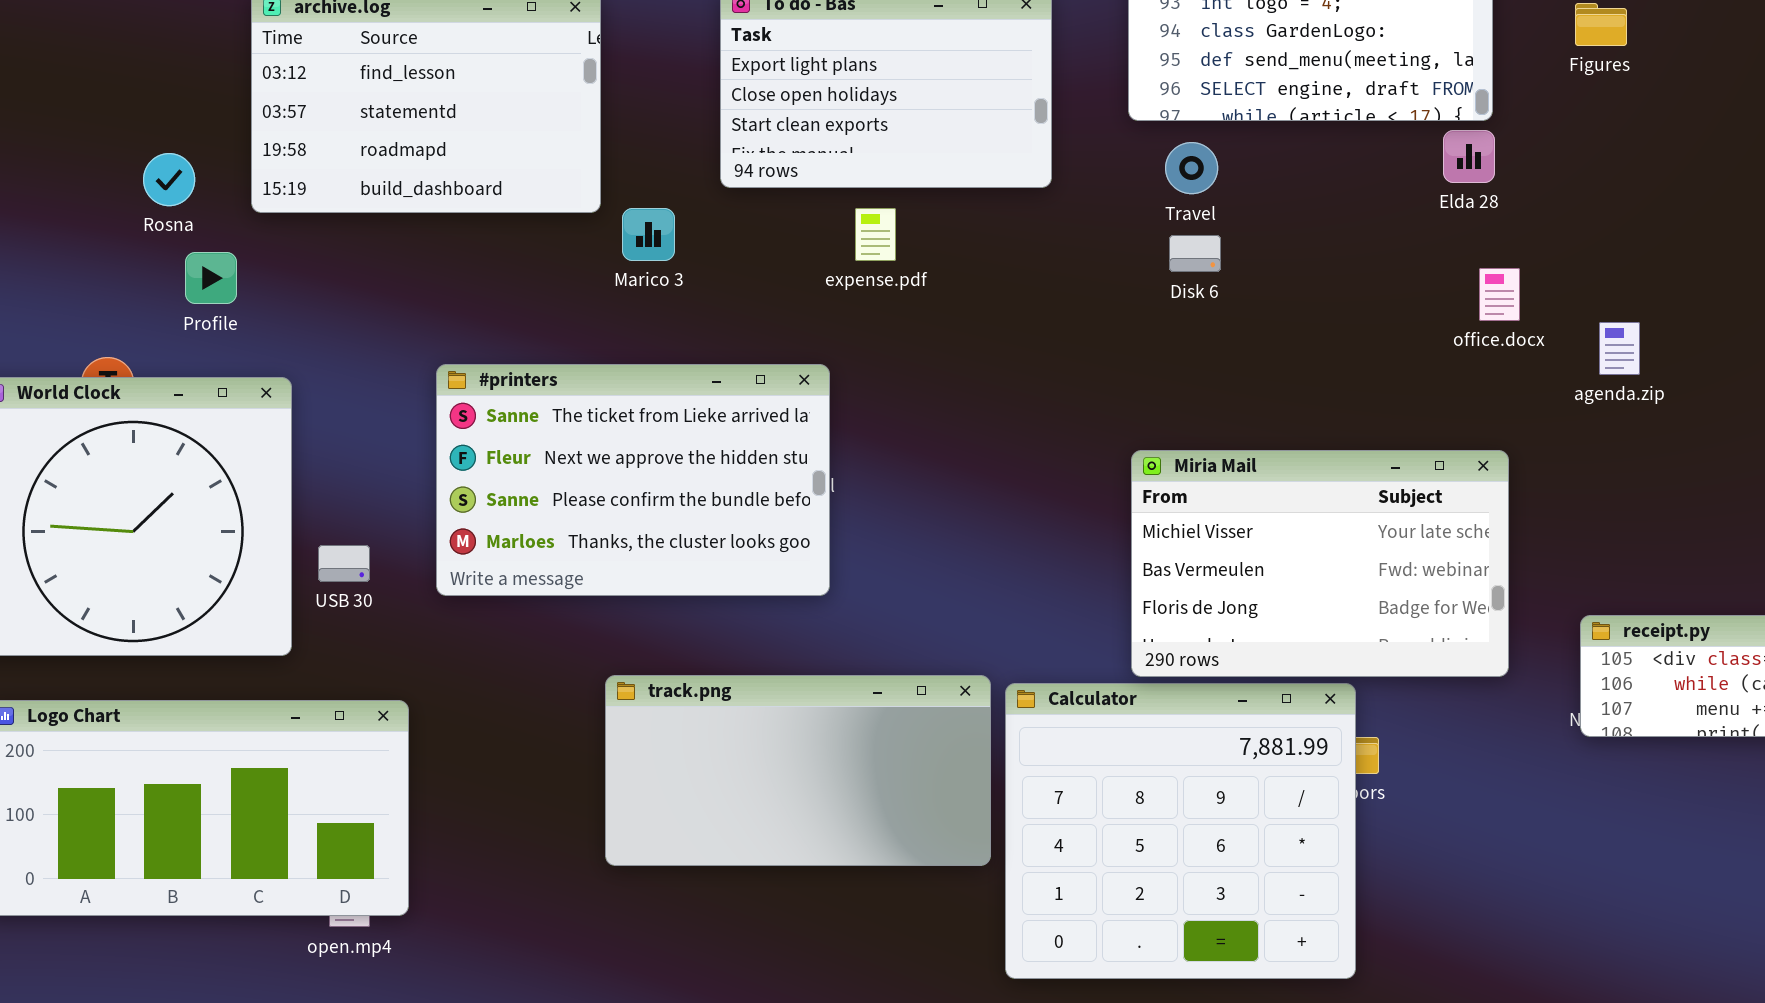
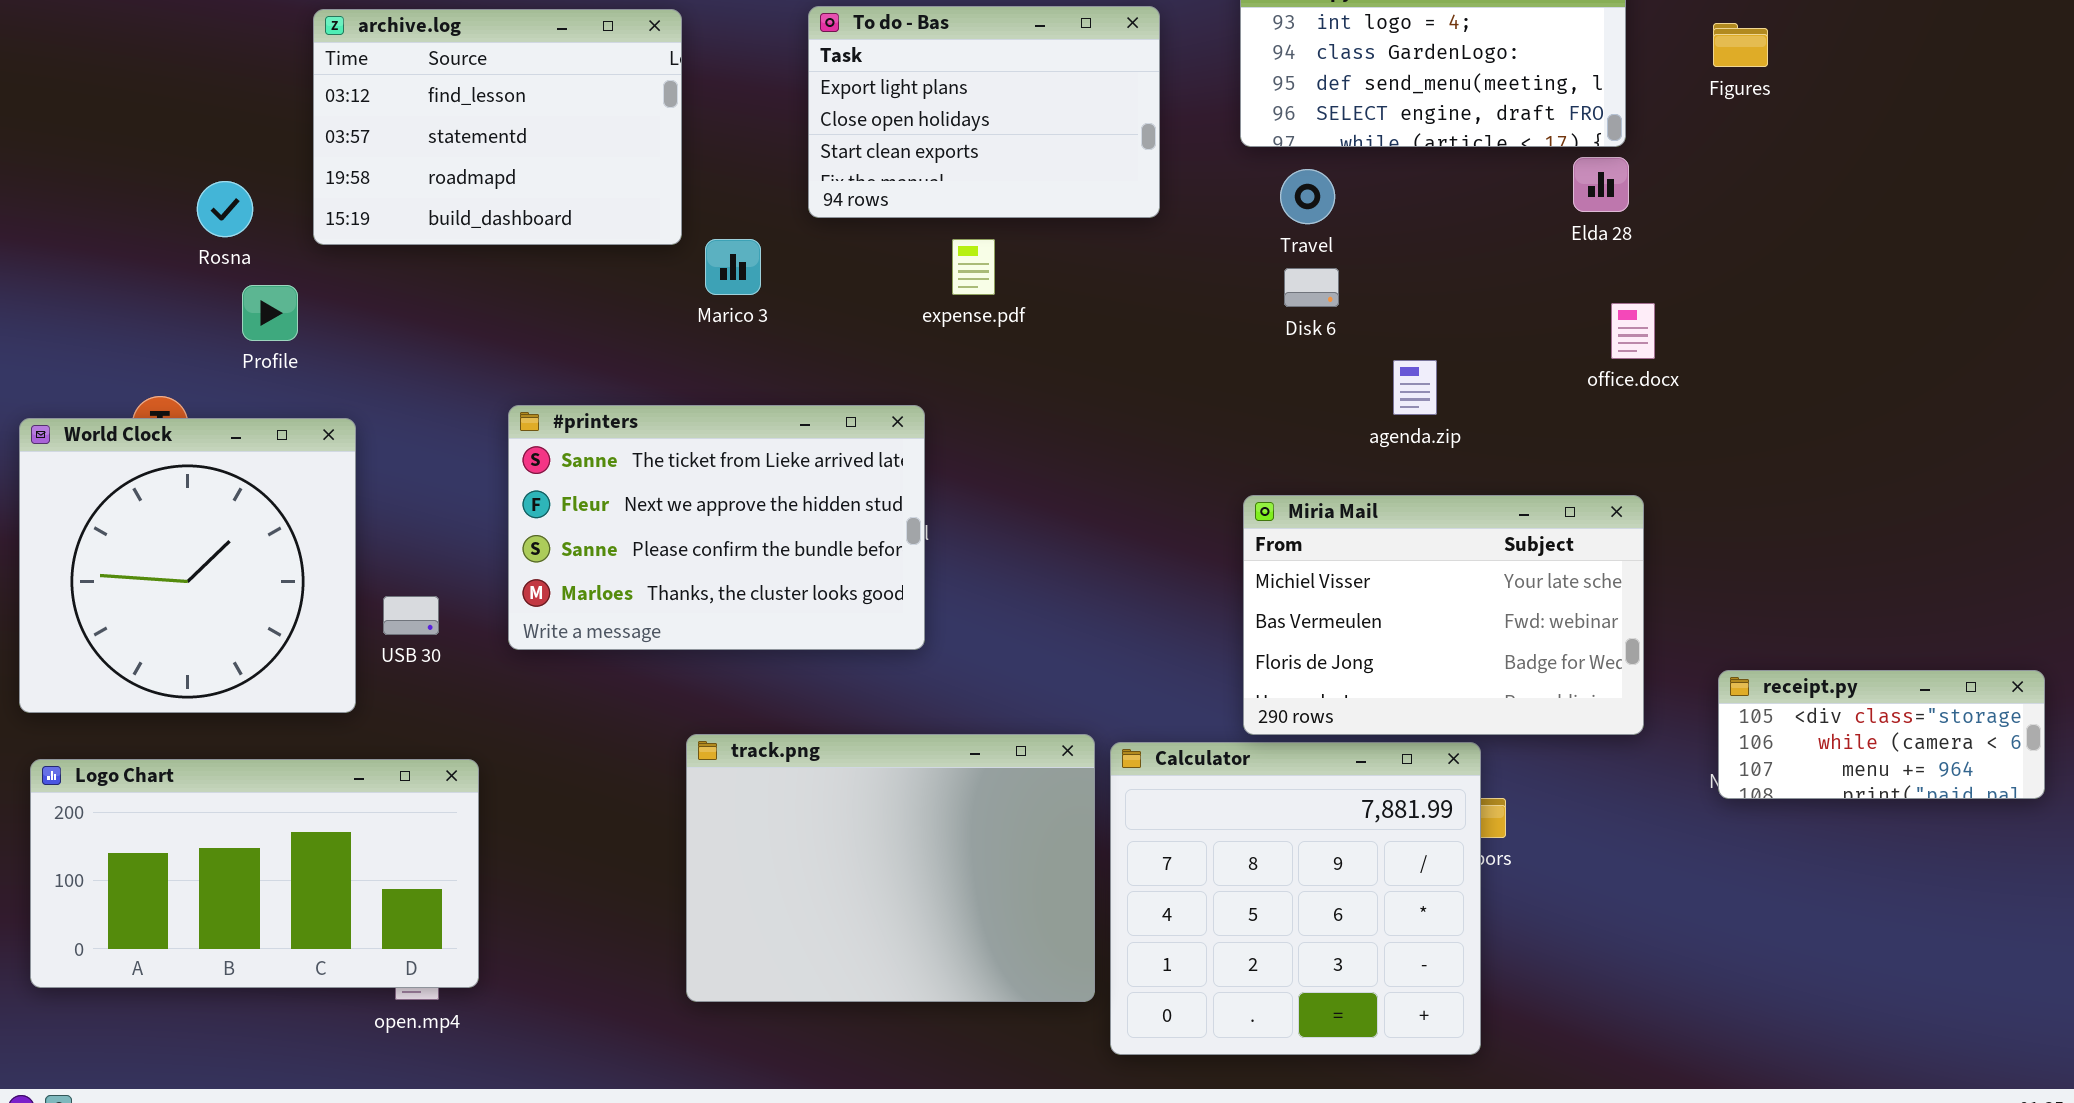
agenda.zip: [1599,322,1640,375] -> [1393,360,1437,415], moved
track.png: [605,675,991,866] -> [686,734,1095,1002], resized

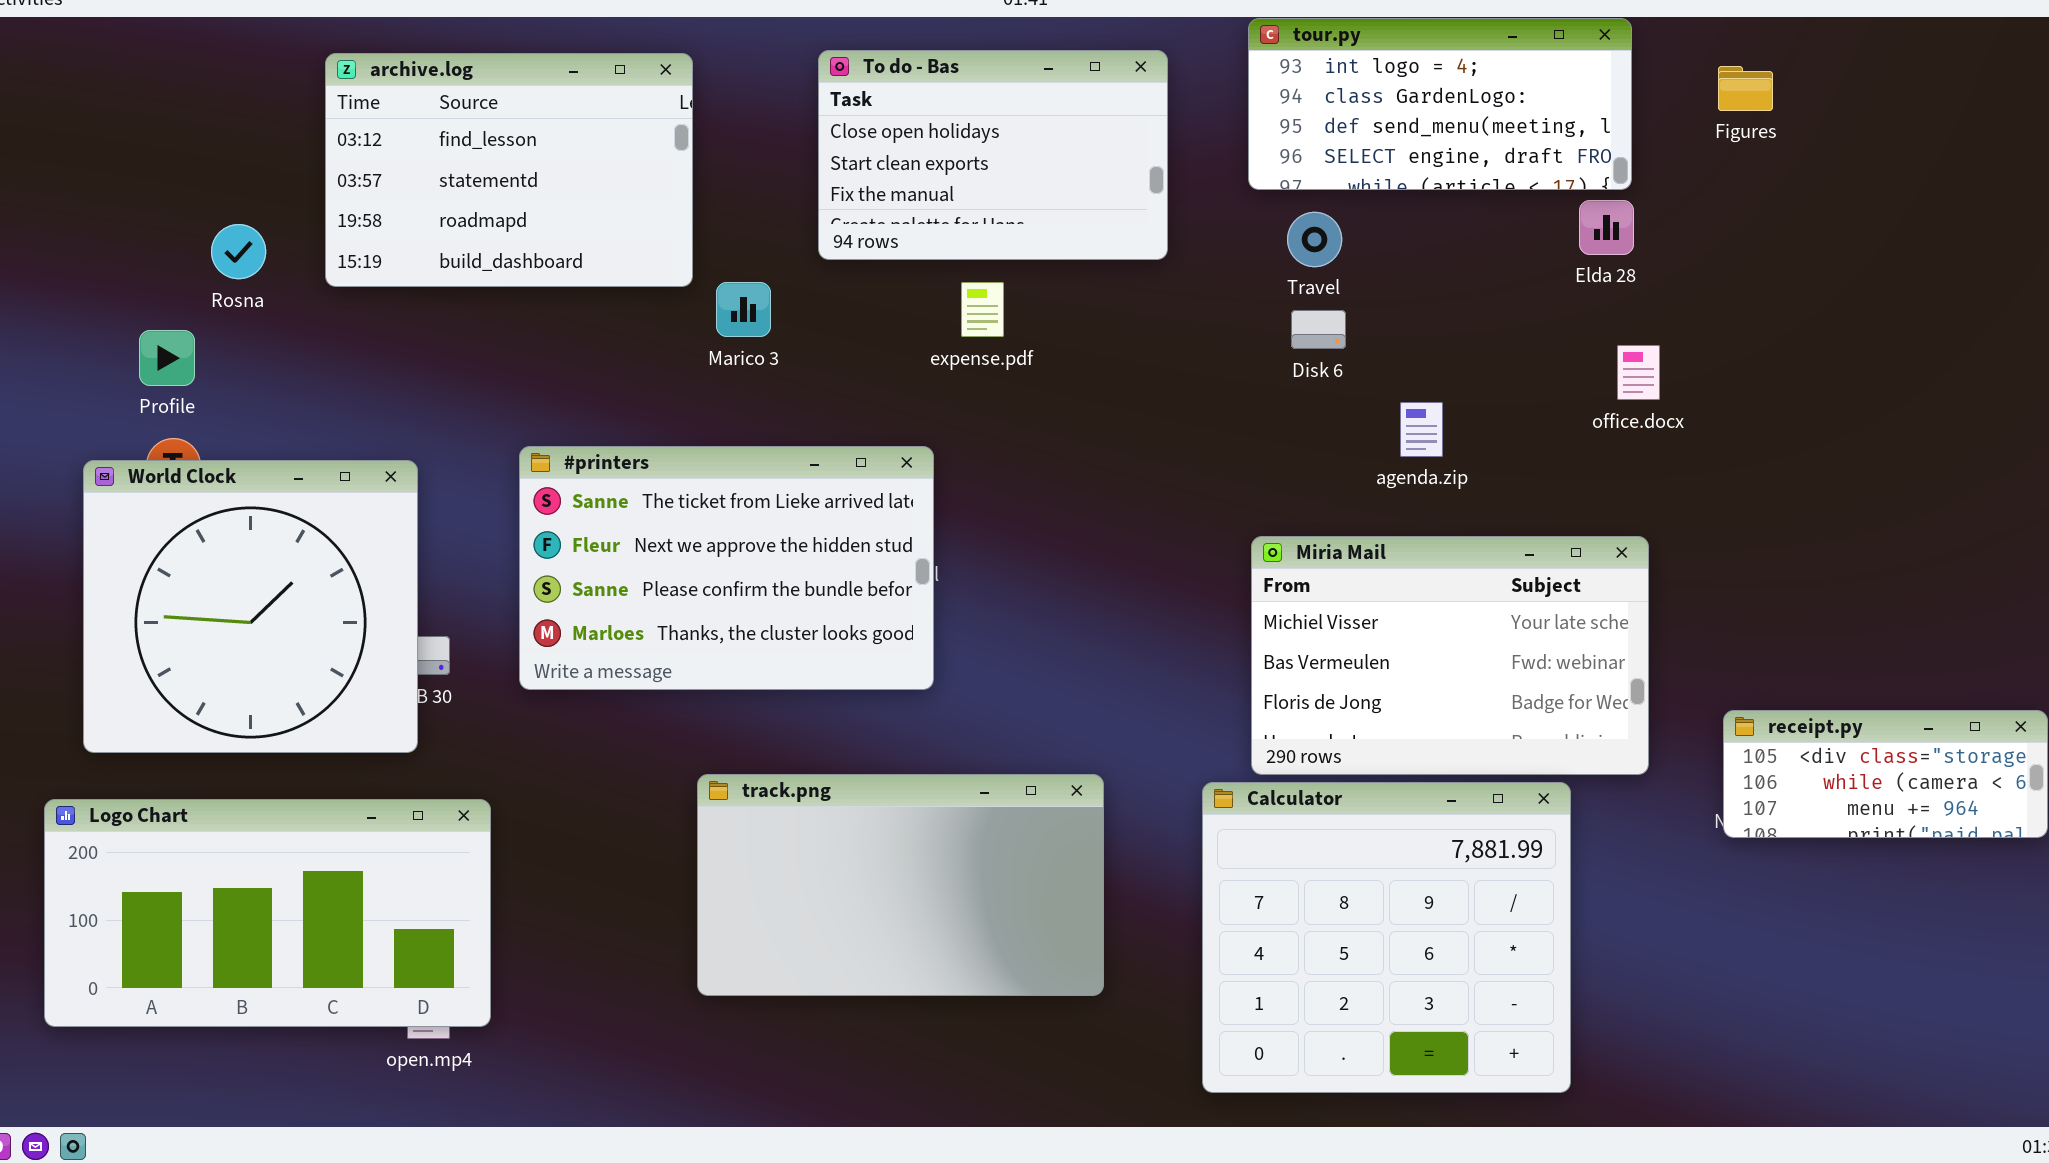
To do - Bas: [808,6,1160,218] -> [818,50,1168,260], scrolled down 1 row
Profile: [242,285,298,341] -> [139,330,195,386], moved
World Clock: [19,418,356,713] -> [83,460,418,753], moved
track.png: [686,734,1095,1002] -> [697,774,1104,996], resized
Calculator: [1110,742,1481,1055] -> [1202,782,1571,1093], moved

